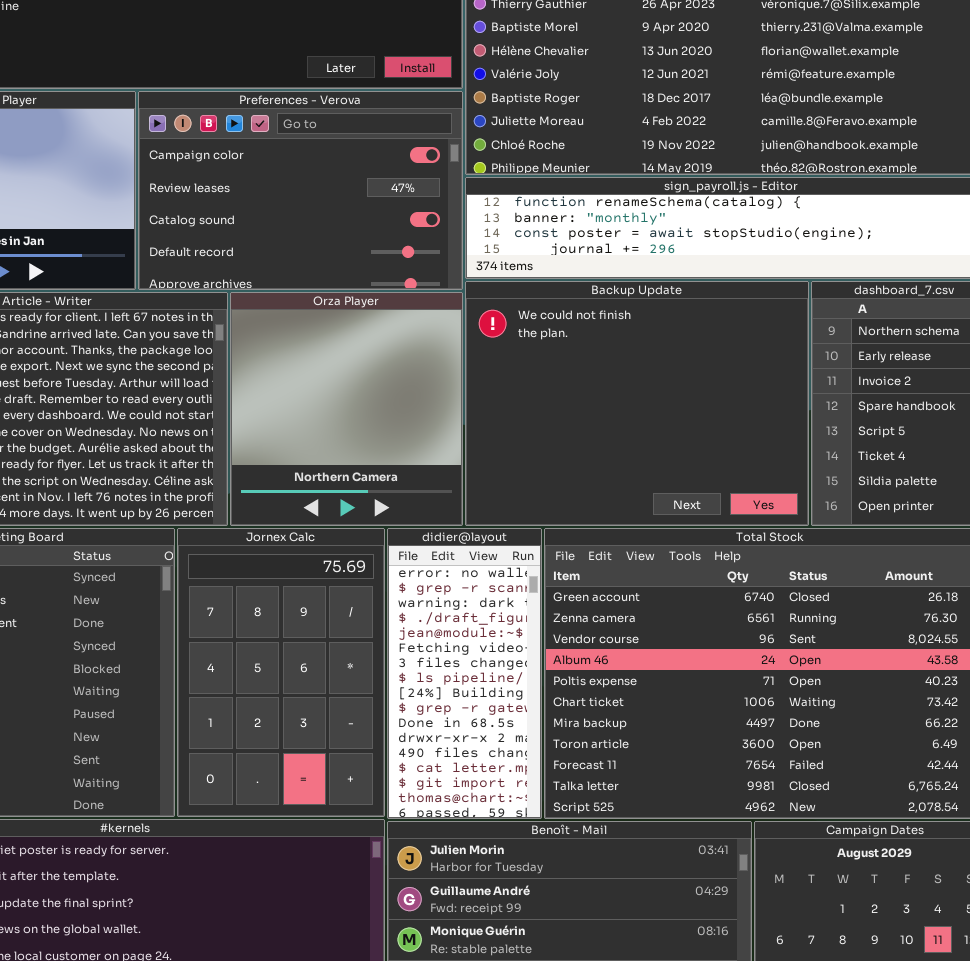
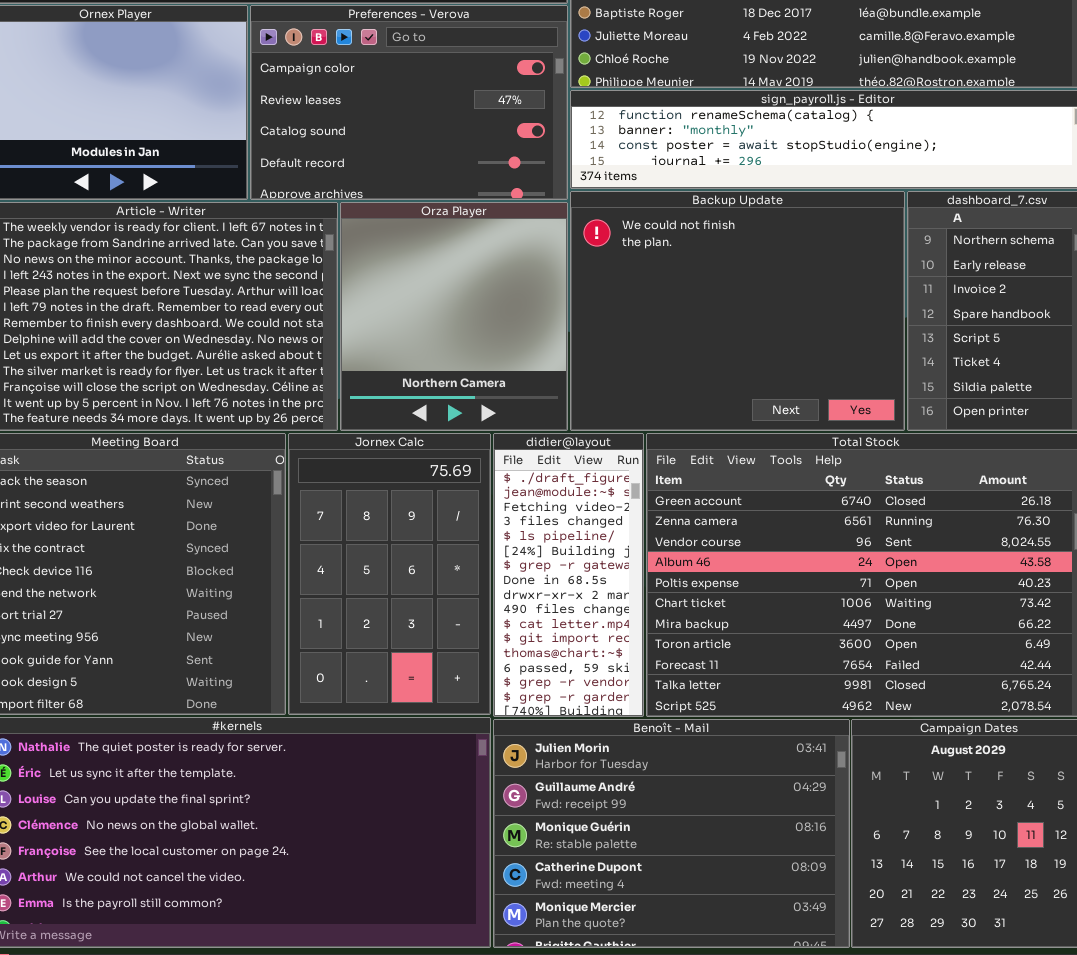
didier@layout: [387,528,542,819] -> [493,433,644,717], scrolled down 3 rows

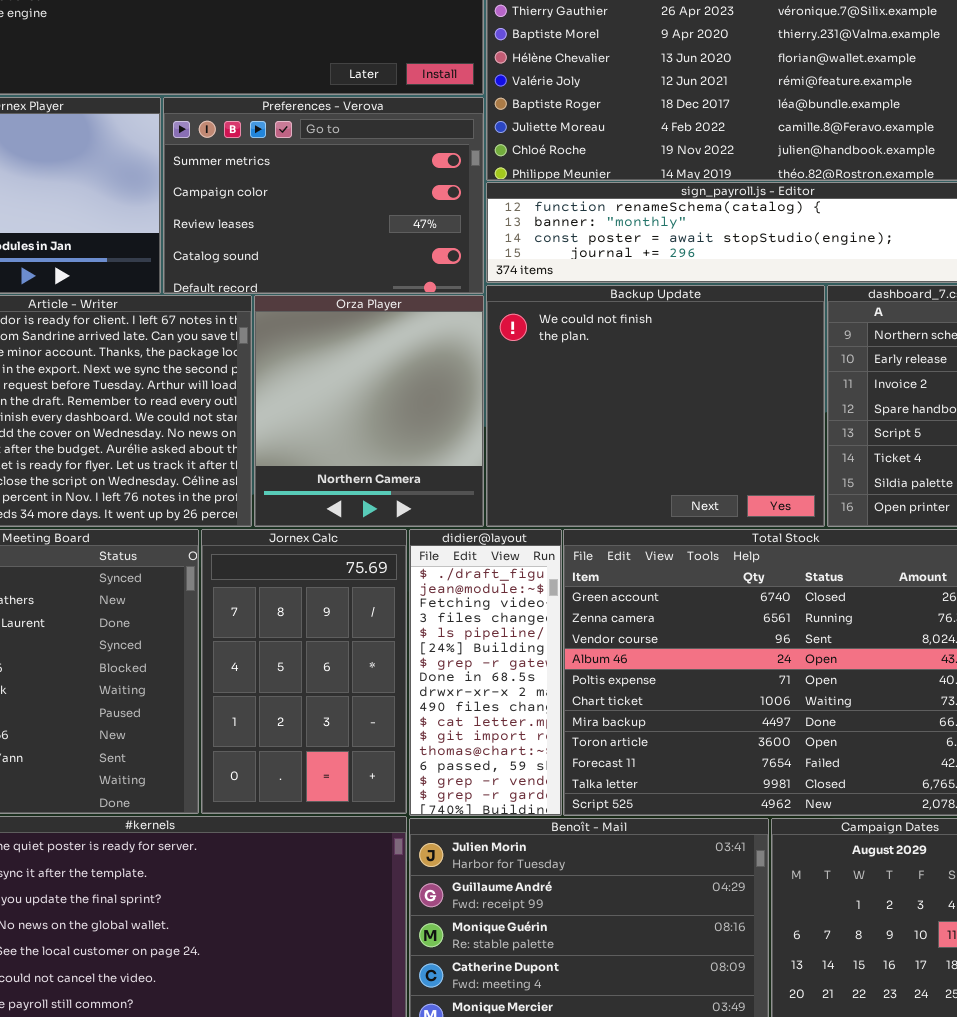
Preferences - Verova: [250,5,568,200] -> [163,97,484,294], scrolled up 1 row

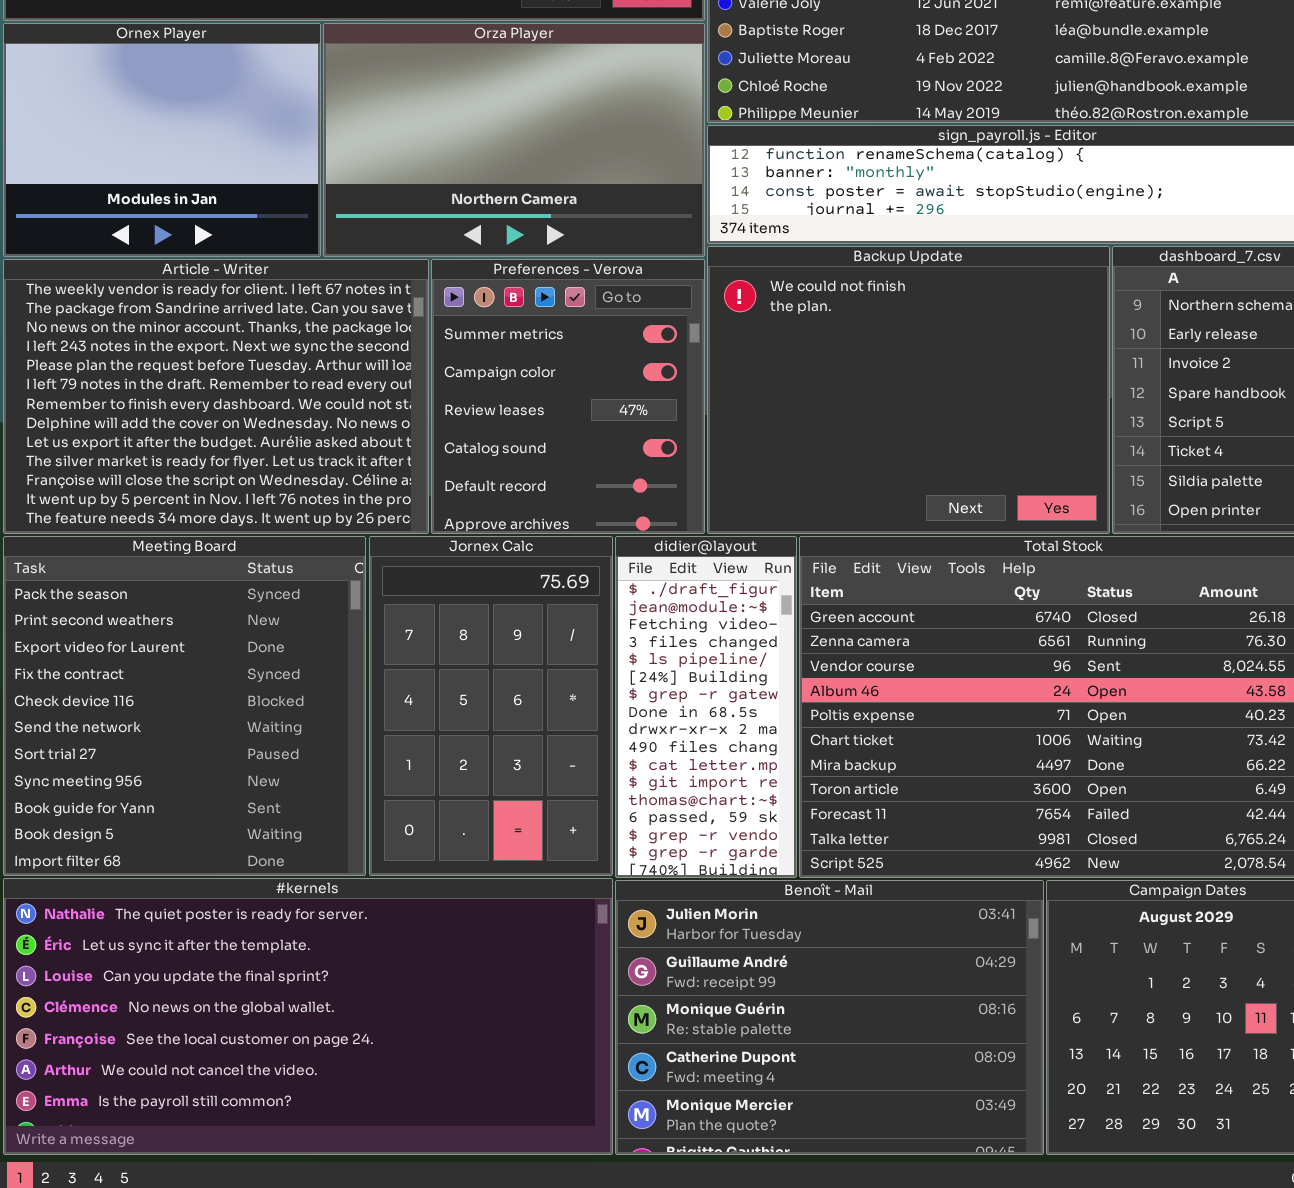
Preferences - Verova: [163,97,484,294] -> [431,259,705,534], moved, resized
Orza Player: [254,295,484,527] -> [323,23,705,257], moved, resized

